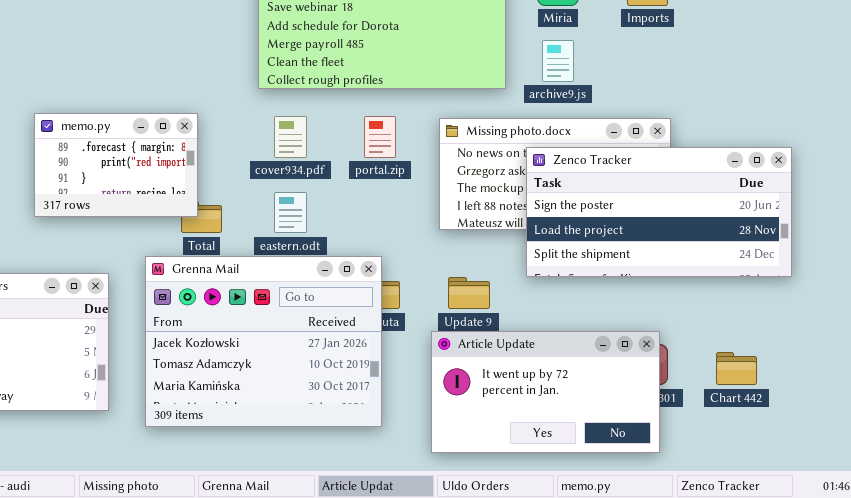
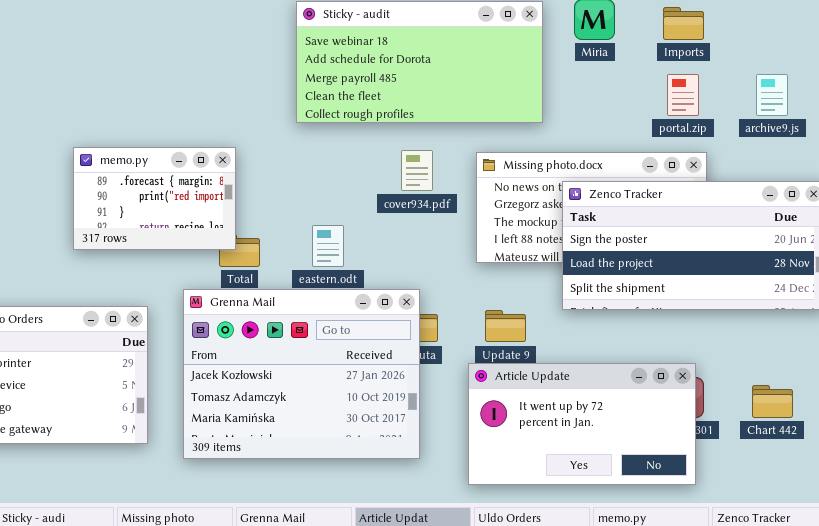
archive9.js: [542,40,574,82] -> [756,74,788,116], moved
cover934.pdf: [274,116,307,158] -> [401,150,433,191], moved
portal.zip: [364,116,396,158] -> [667,74,699,116], moved

